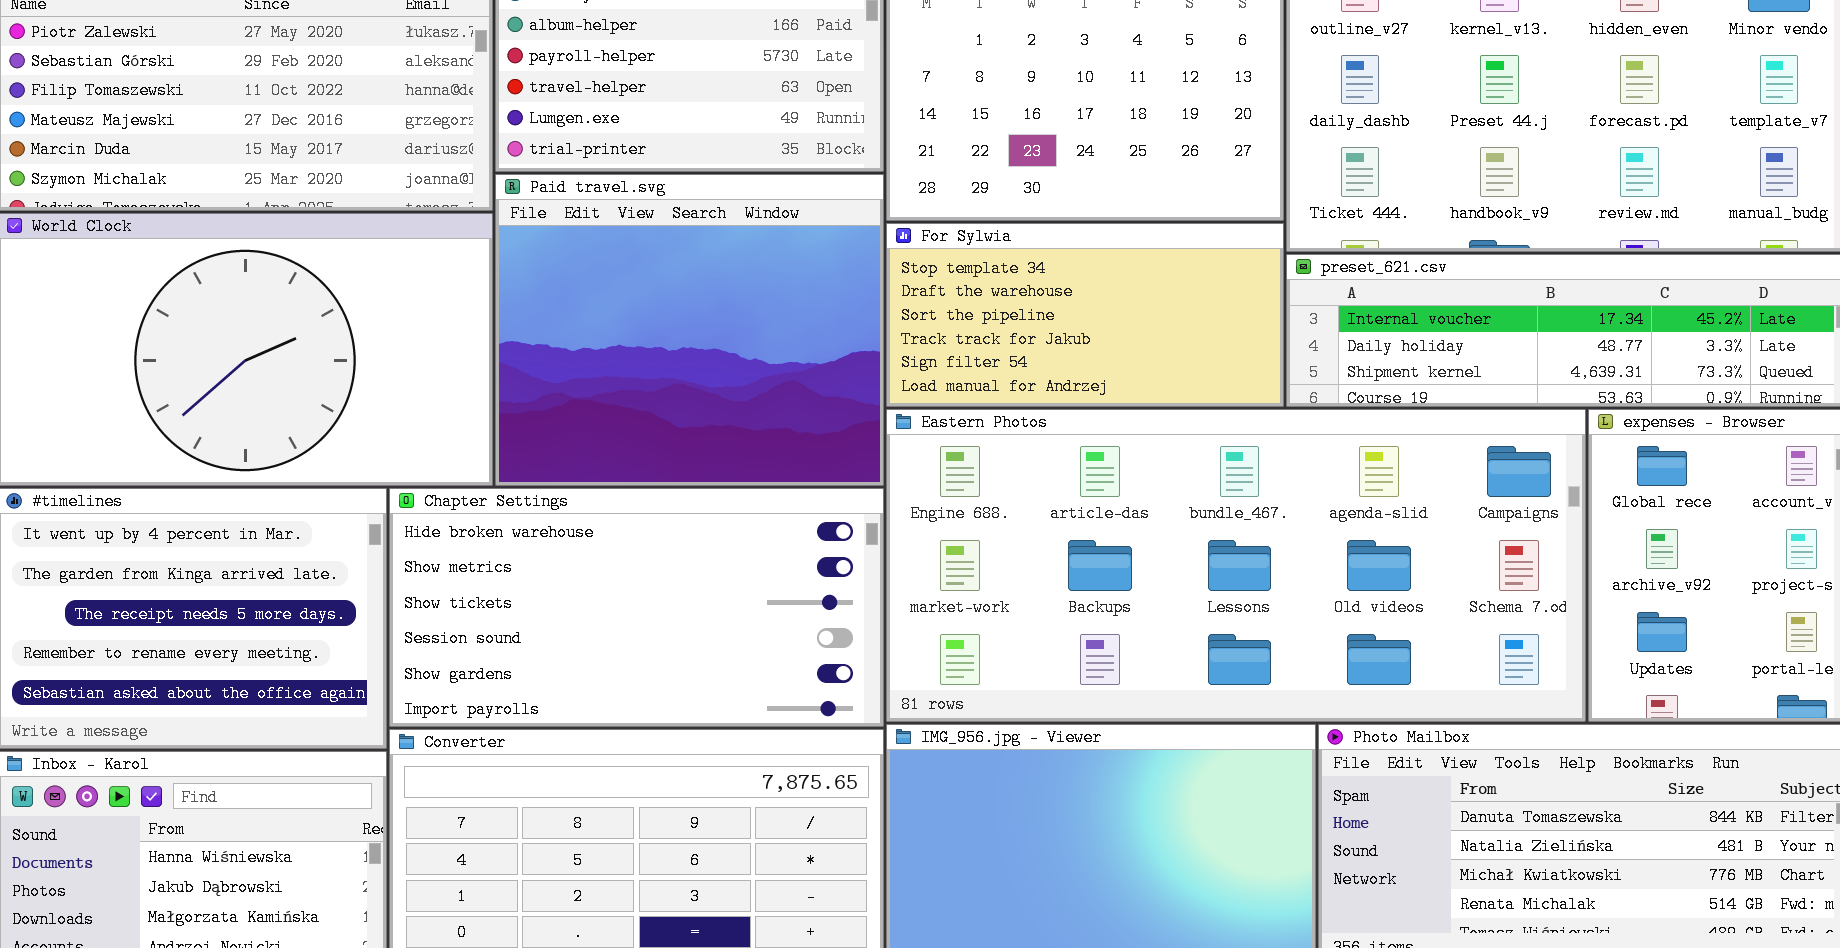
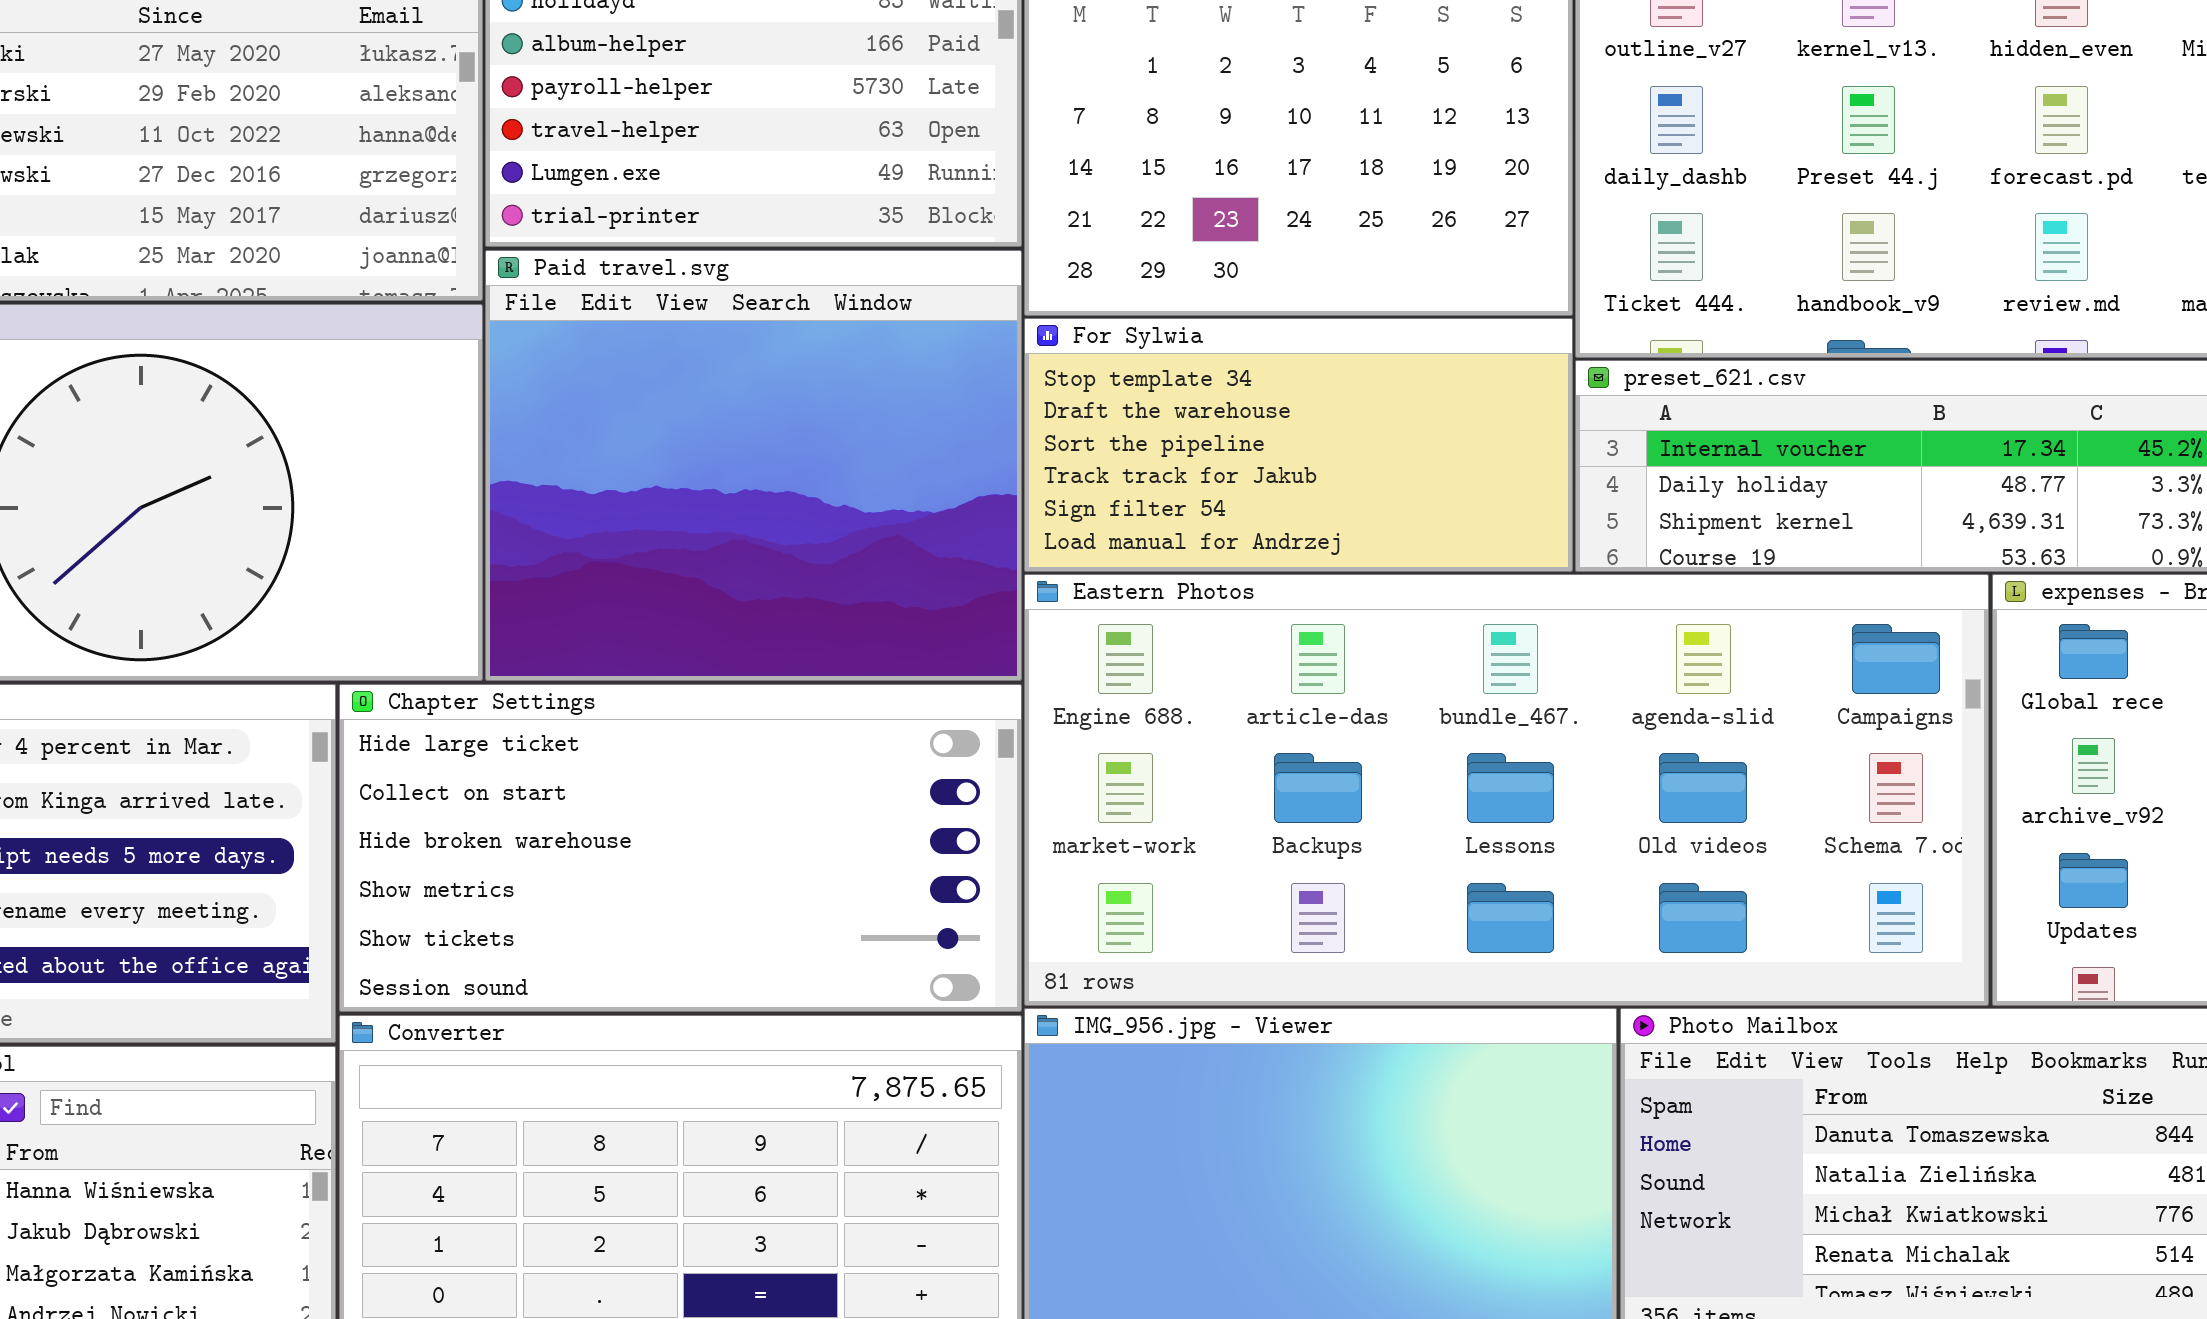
Chapter Settings: [389,488,884,727] -> [339,684,1022,1012], scrolled up 2 rows

